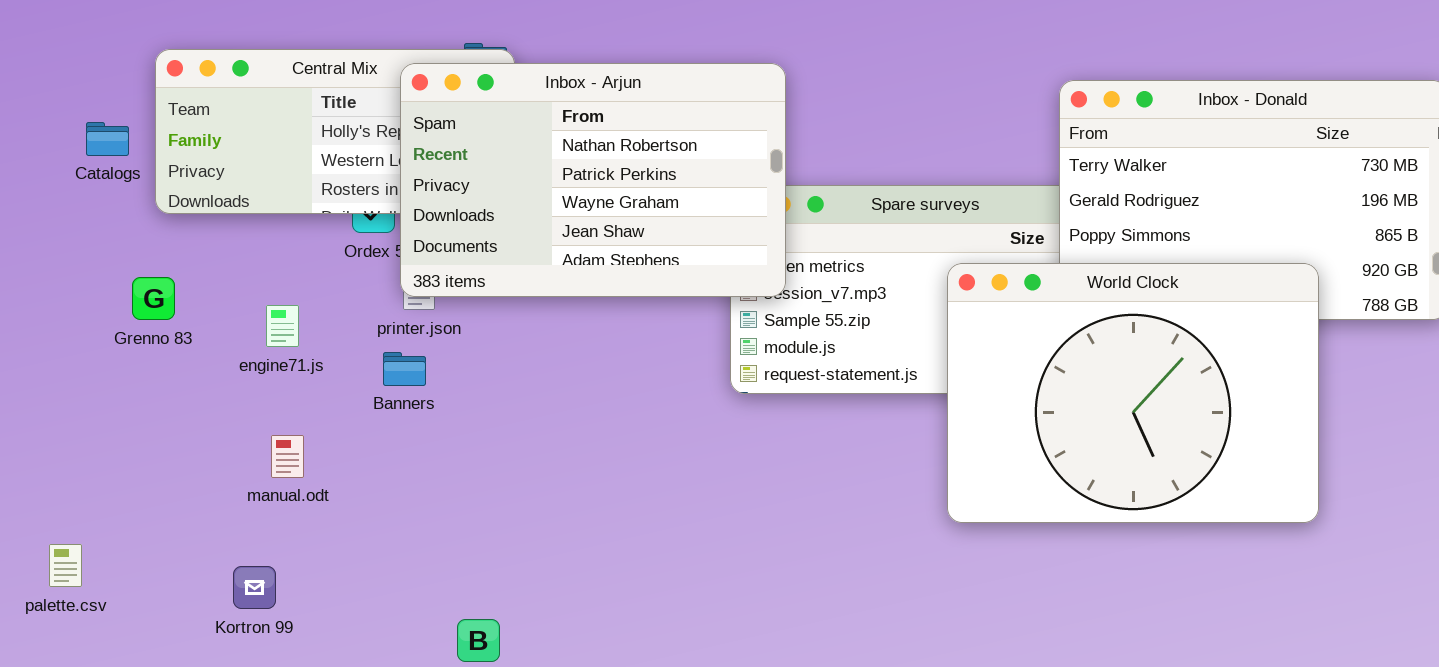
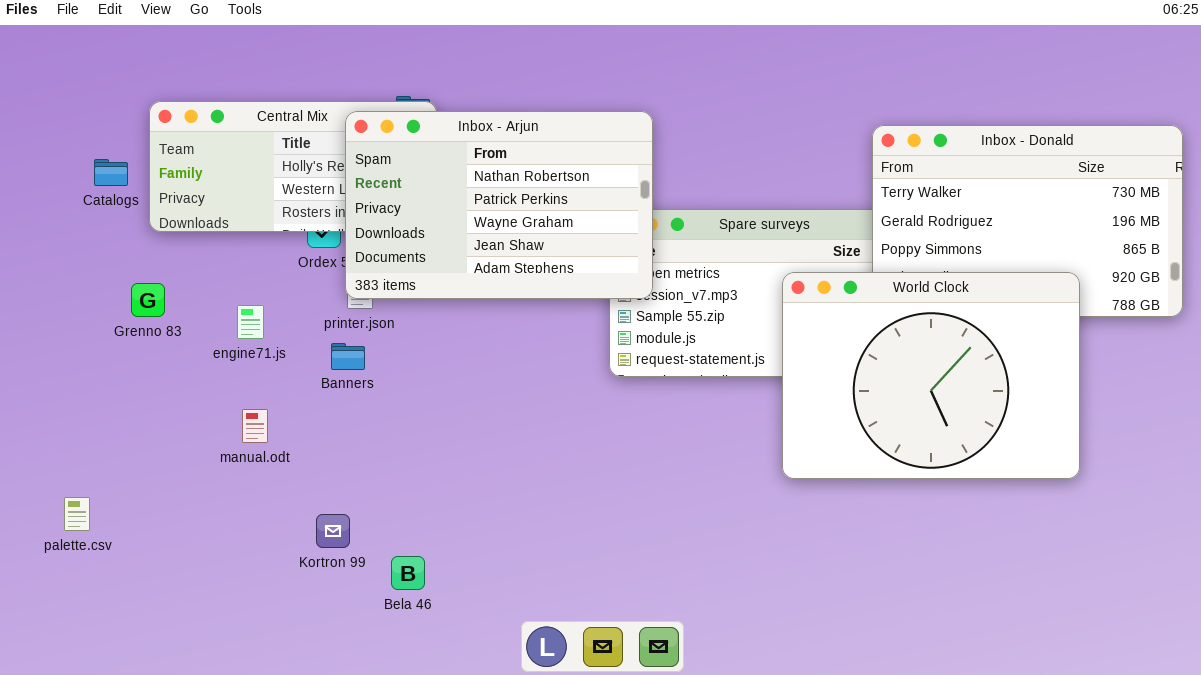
Kortron 99: [233,566,276,609] -> [316,514,350,548], moved

